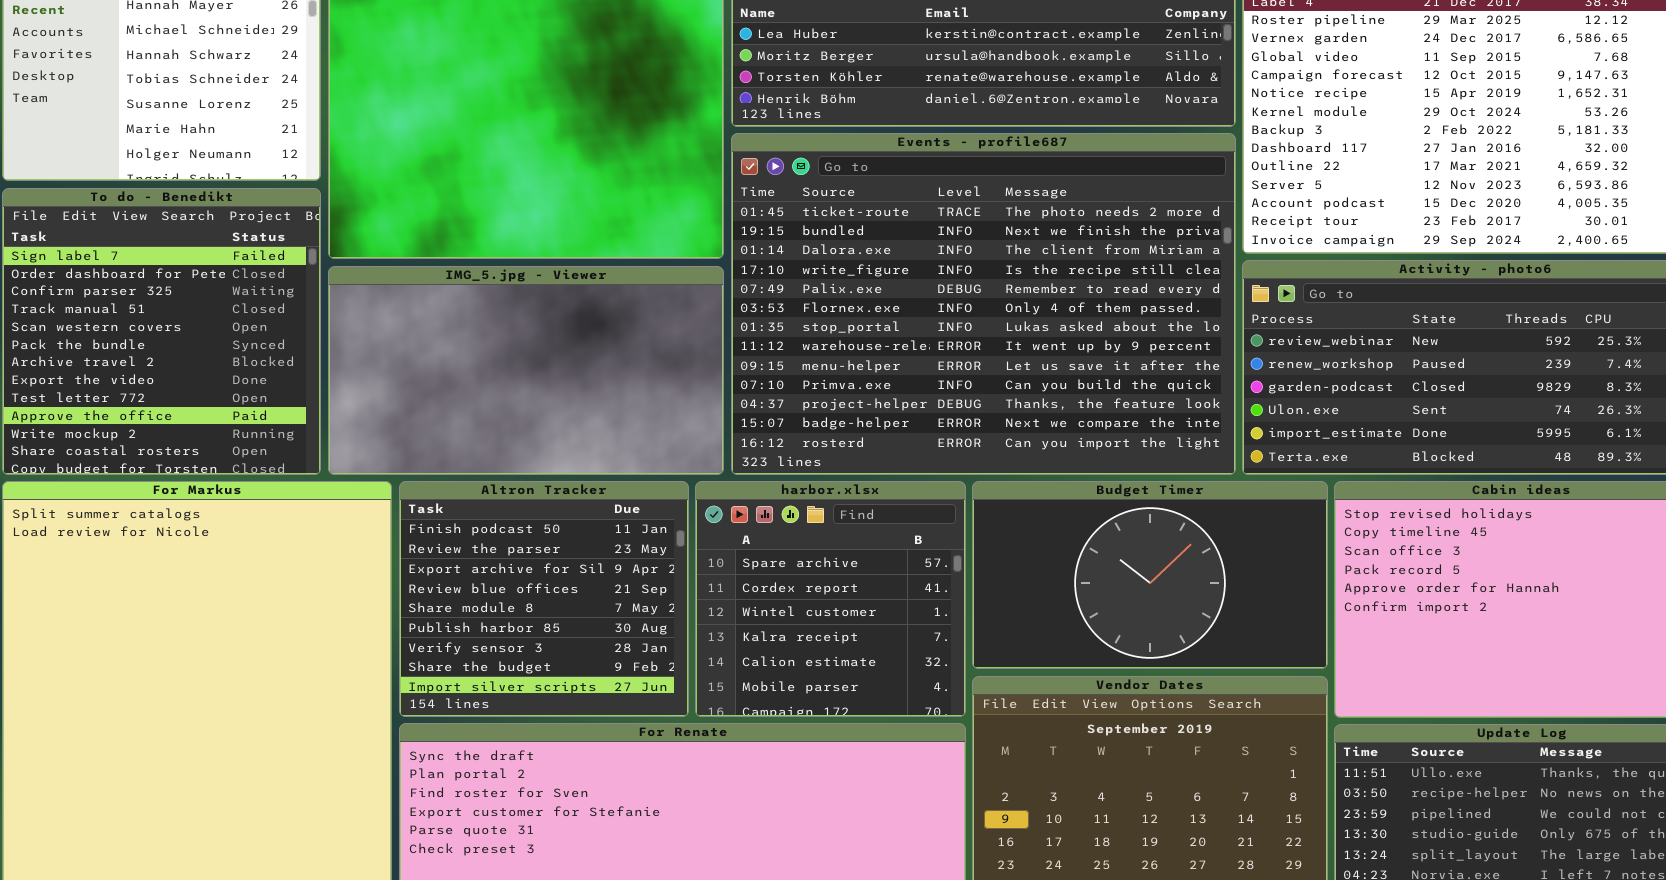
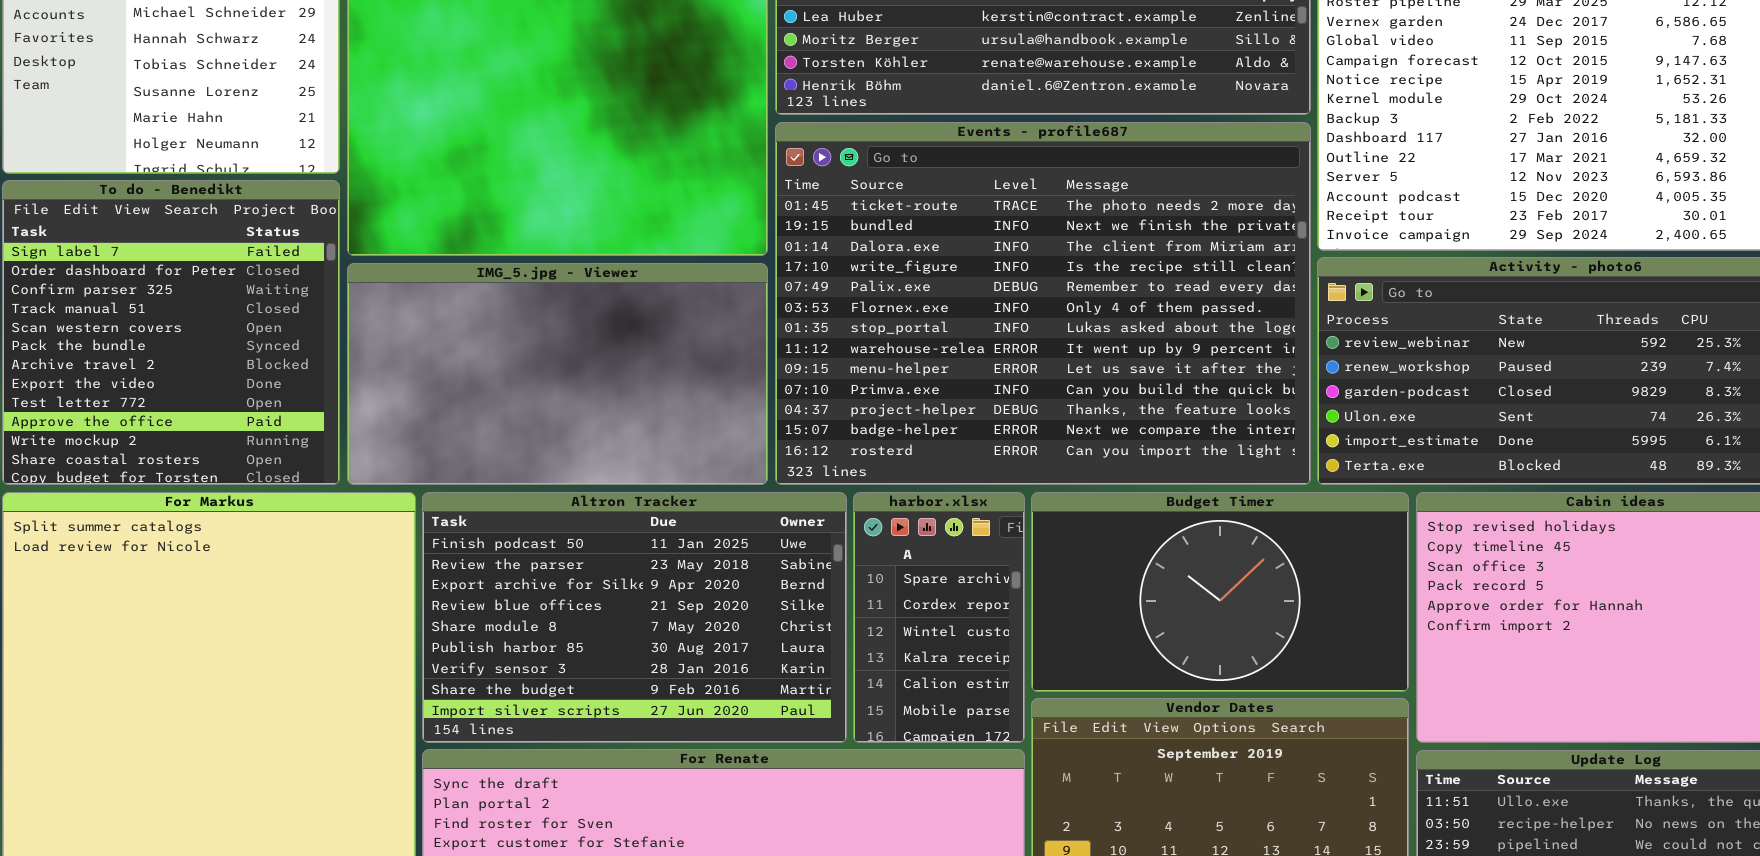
Altron Tracker: [399,481,689,717] -> [422,492,847,743], resized
harbor.xlsx: [695,481,966,717] -> [853,492,1025,743], resized

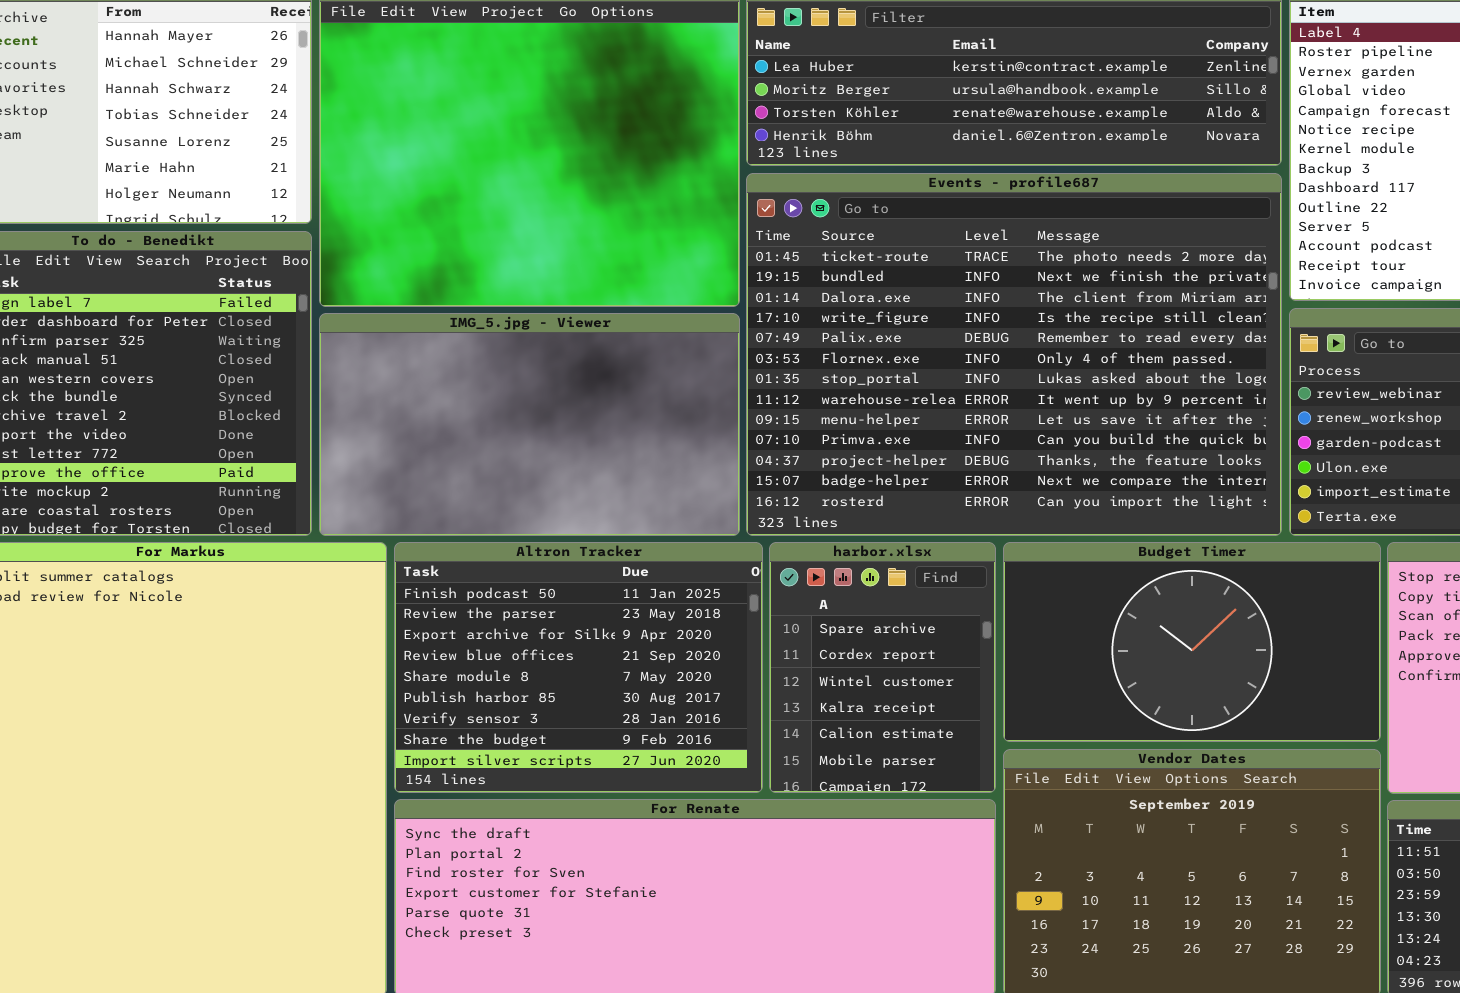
Altron Tracker: [422,492,847,743] -> [394,542,763,793], resized
harbor.xlsx: [853,492,1025,743] -> [769,542,996,793], resized

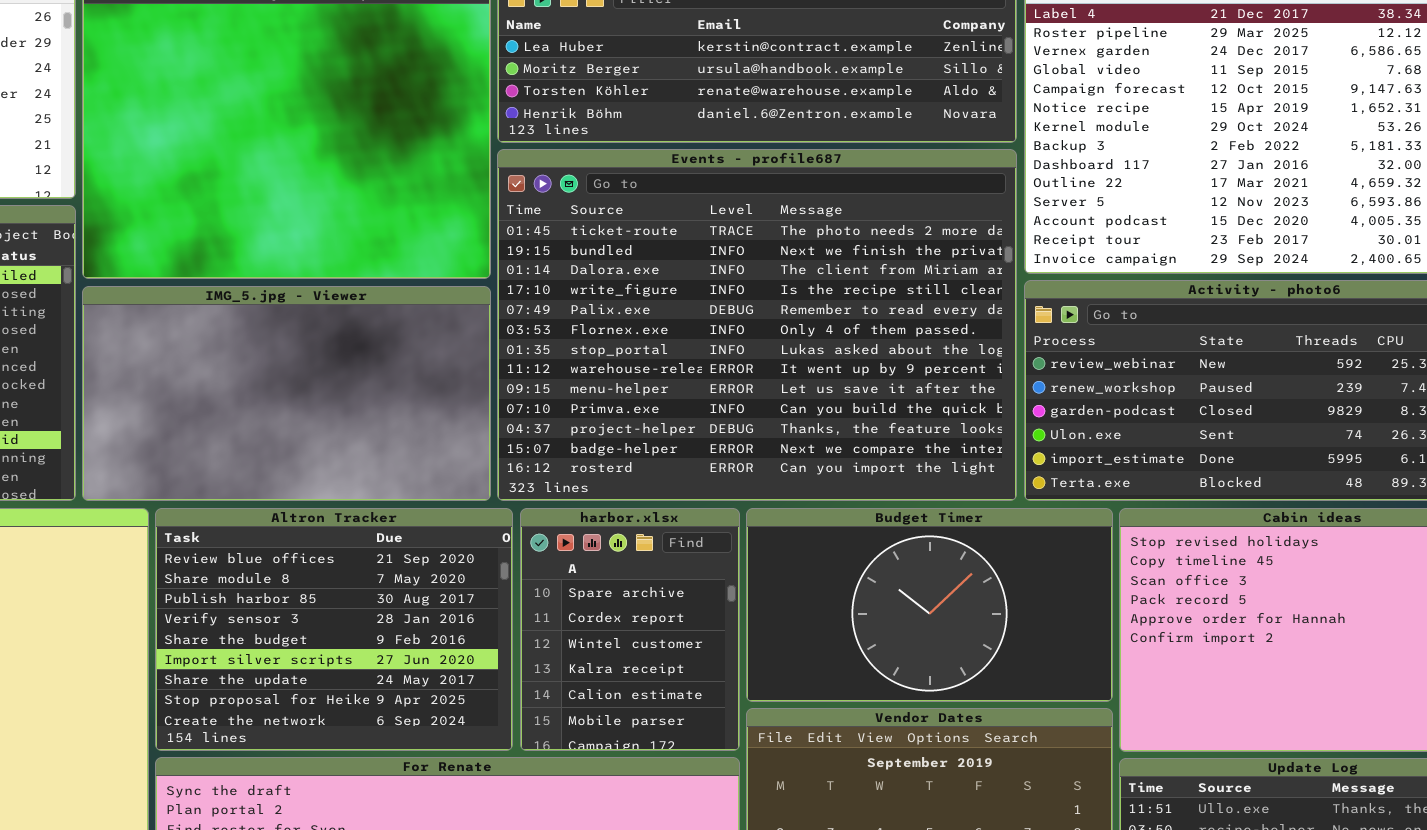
Altron Tracker: [394,542,763,793] -> [155,508,513,751], scrolled down 3 rows

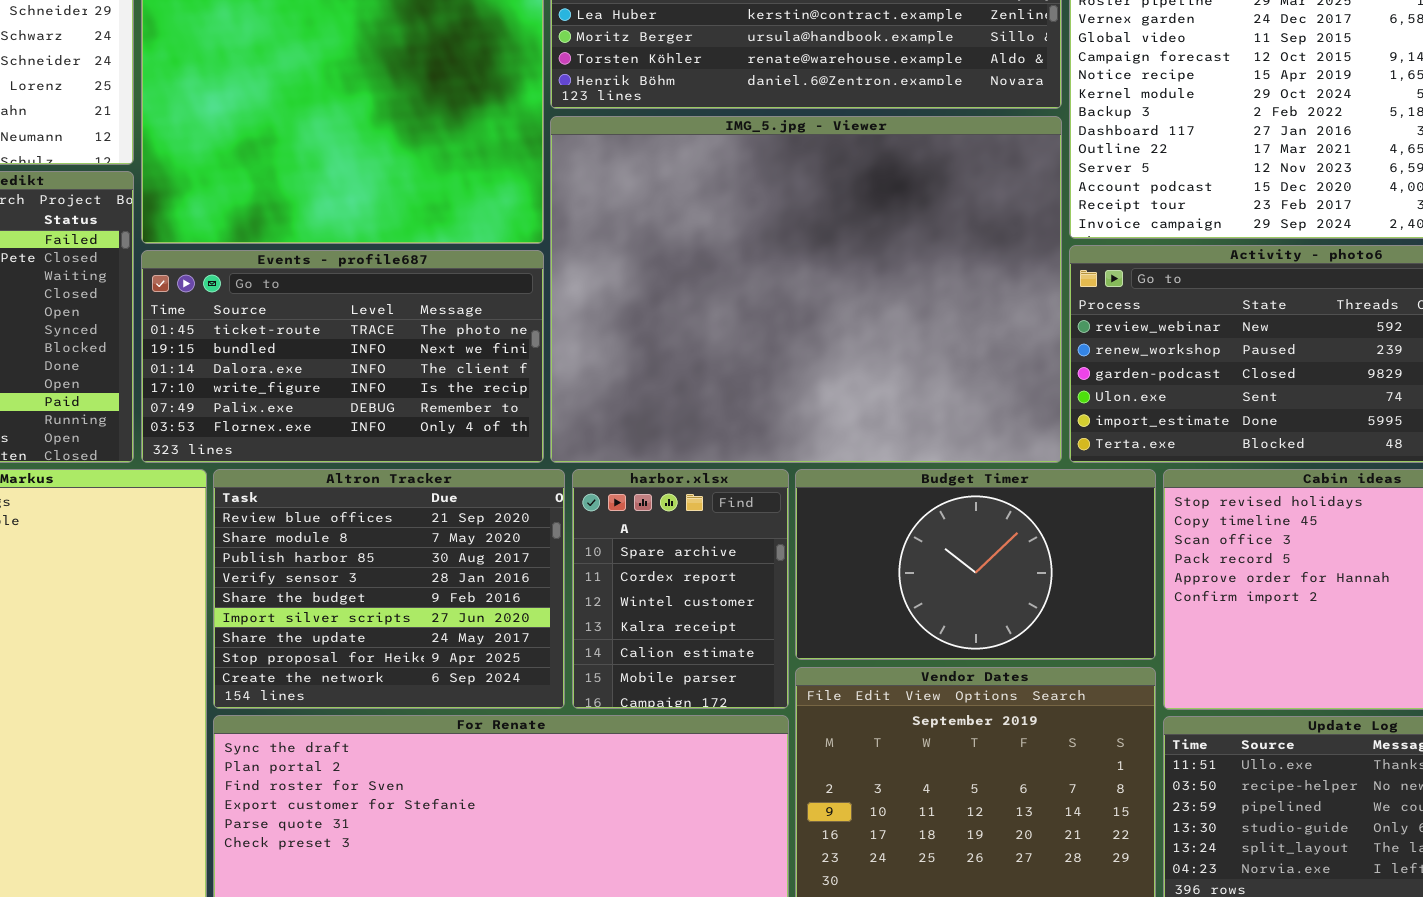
Events - profile687: [497,149,1017,501] -> [141,250,544,463], moved, resized
IMG_5.jpg - Viewer: [82,286,491,501] -> [550,116,1062,463], moved, resized

